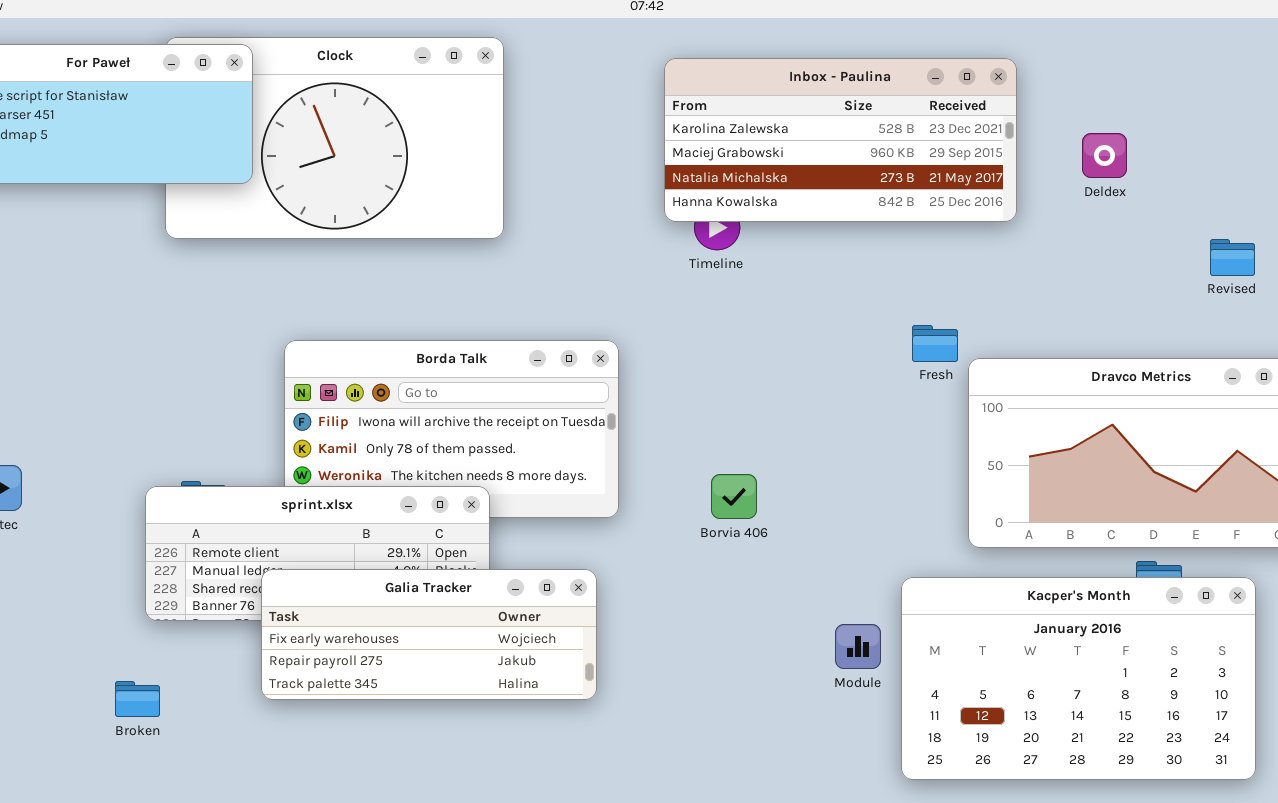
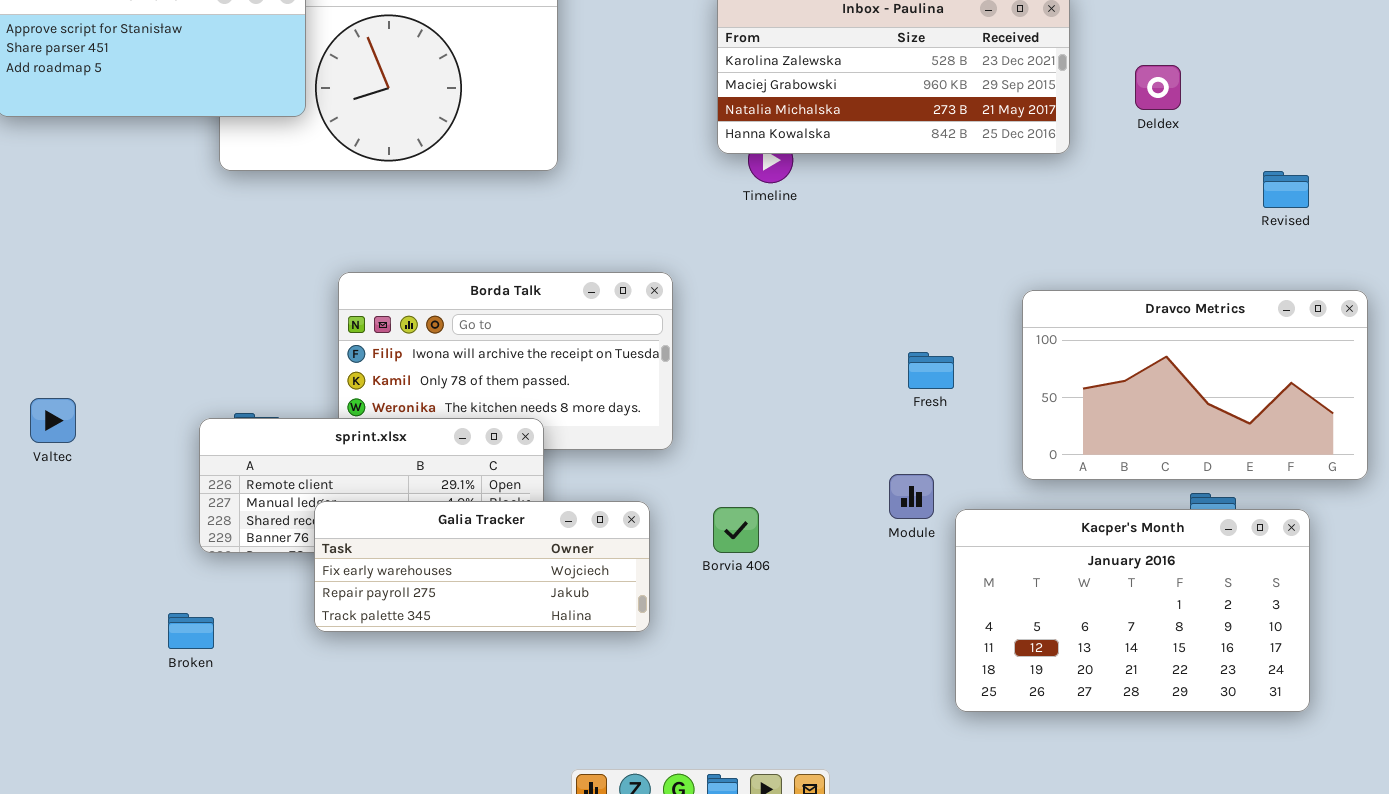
Fresh: [912,325,958,362] -> [908,352,954,389], moved
Borvia 406: [711,474,757,519] -> [713,507,759,553], moved
Module: [835,624,881,669] -> [889,474,934,519], moved

